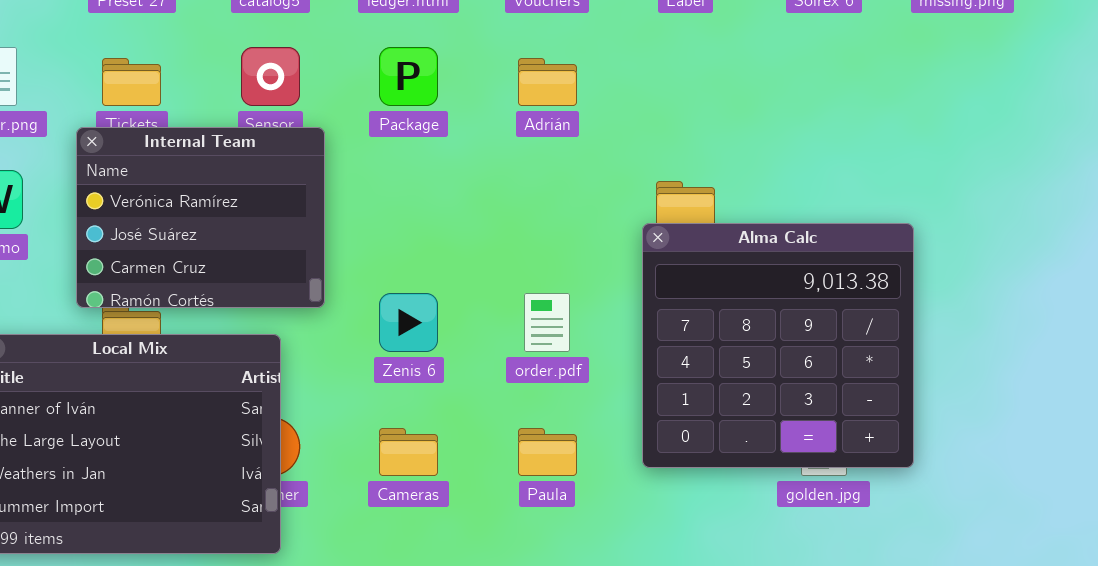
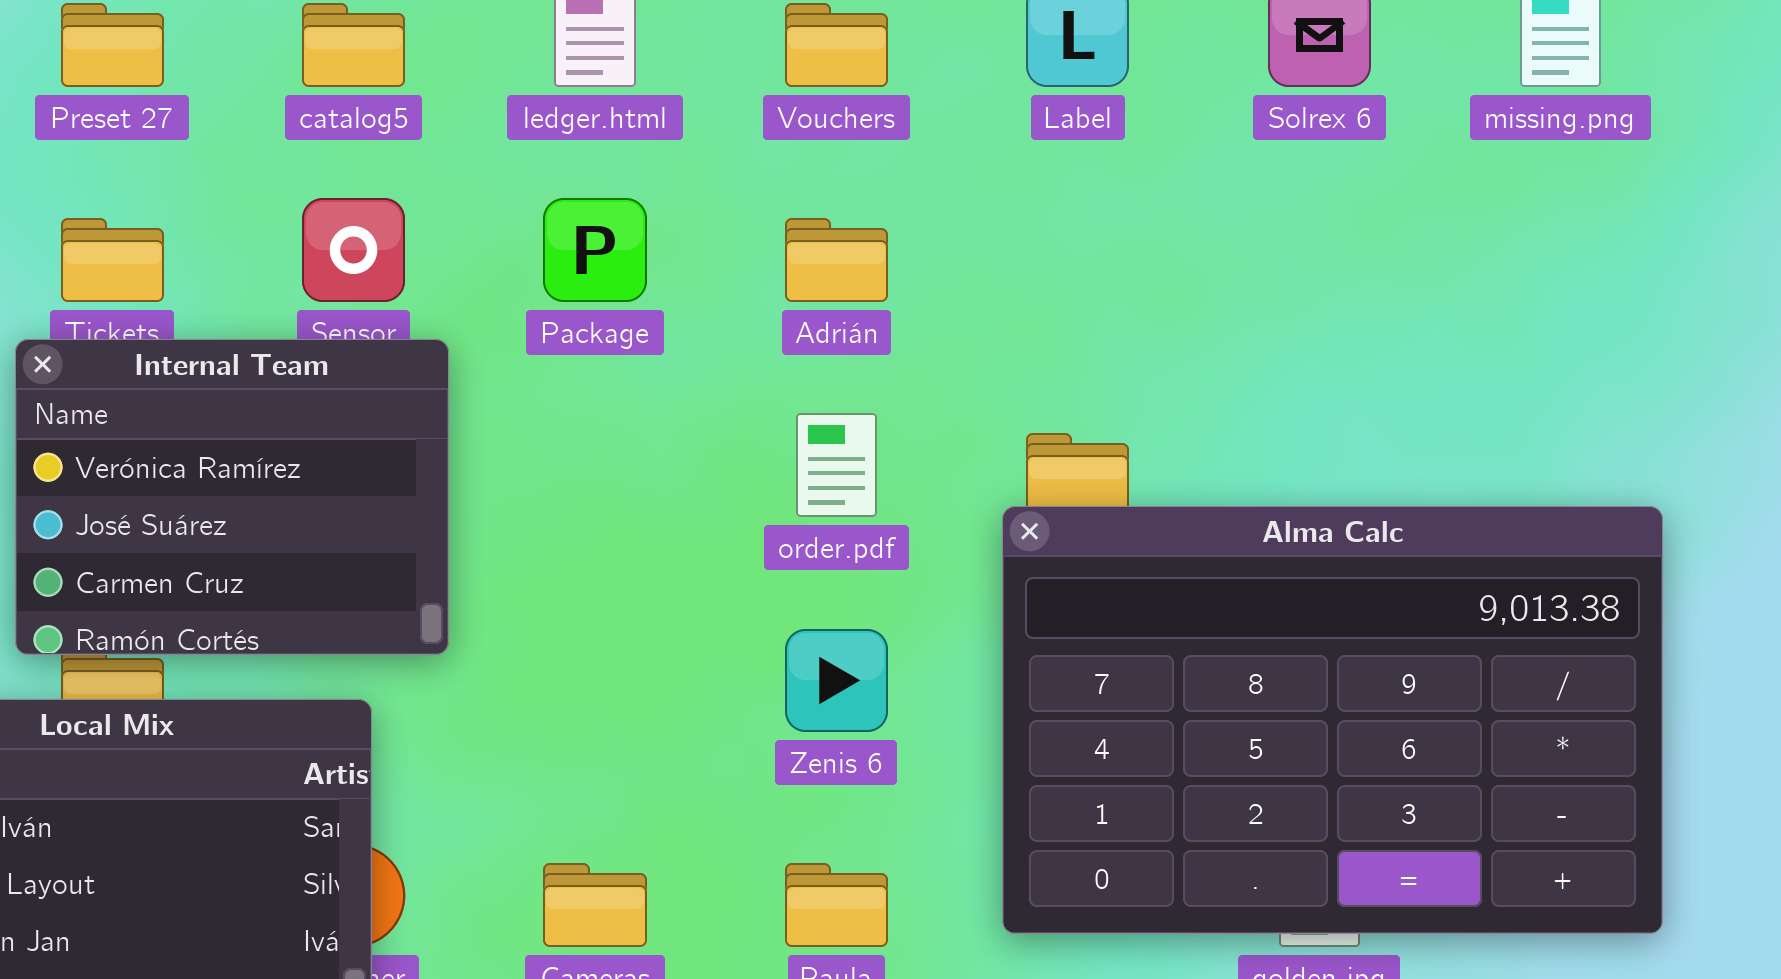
Alma Calc: [642,223,914,468] -> [1002,506,1663,934], resized
Zenis 6: [379,293,438,352] -> [785,629,888,732], moved
order.pdf: [524,293,570,352] -> [796,413,877,517], moved

